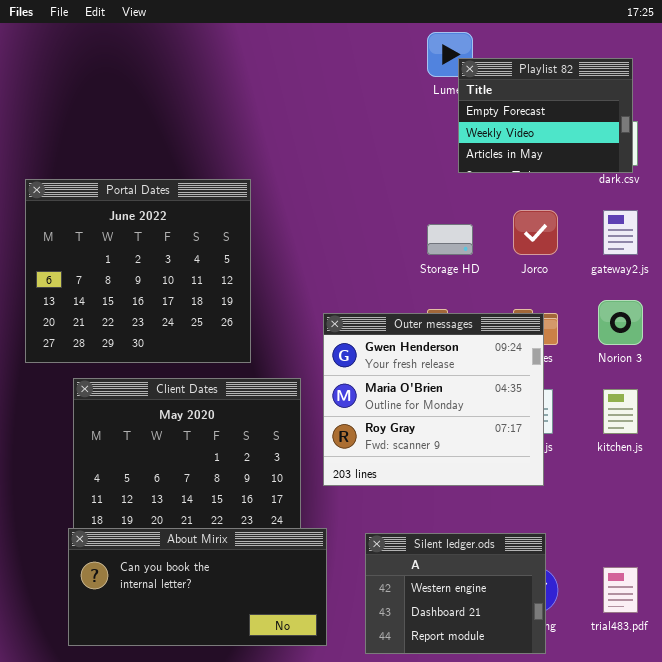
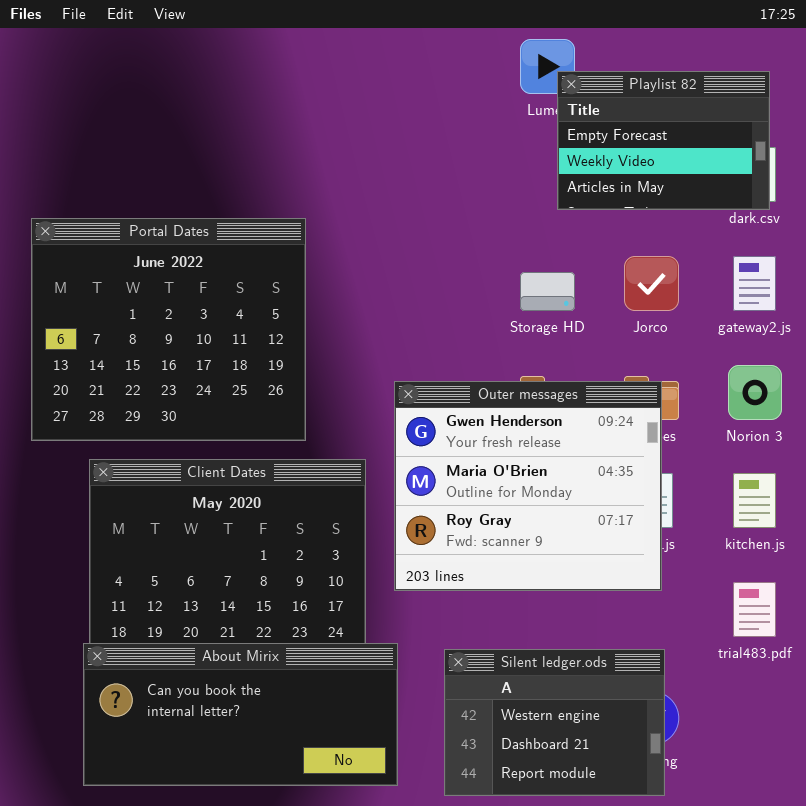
trial483.pdf: [603,567,638,613] -> [733,582,776,637], moved

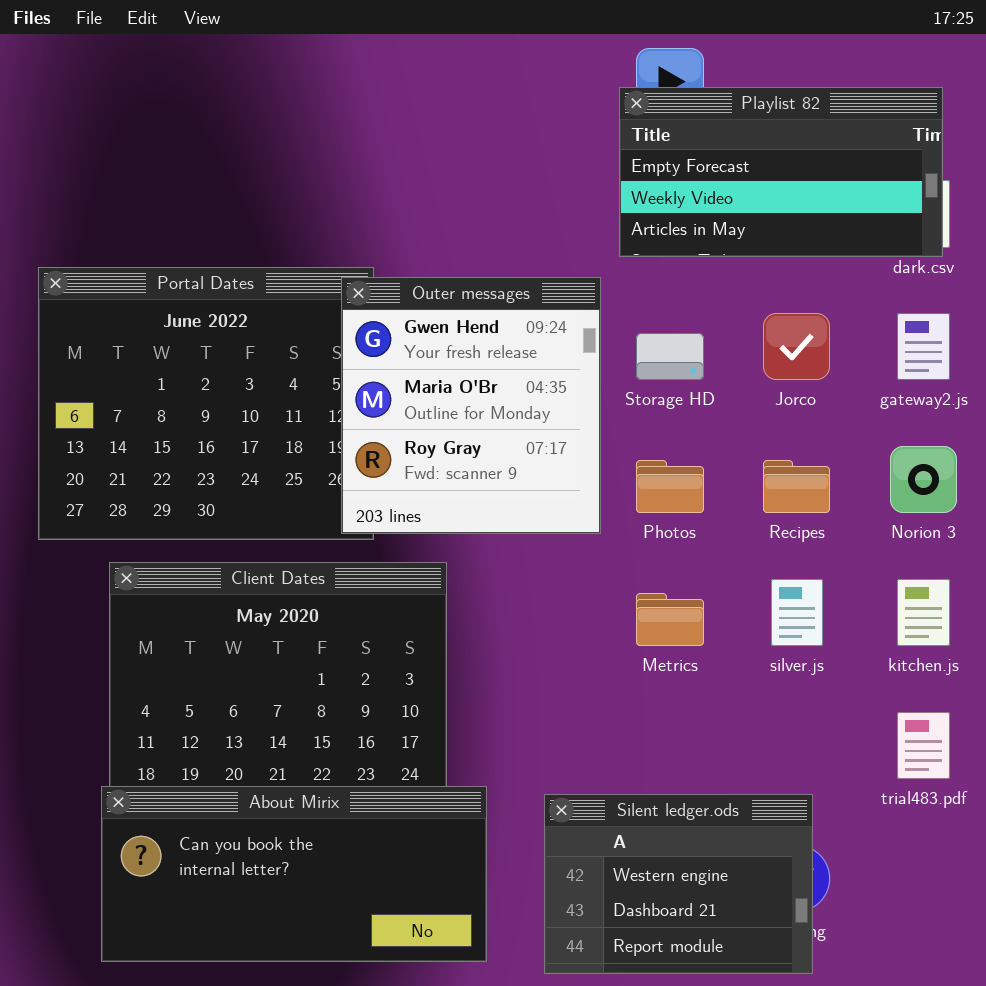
Playlist 82: [557,71,770,210] -> [619,87,943,257], resized
Outer messages: [394,381,662,591] -> [341,277,601,534], moved, resized

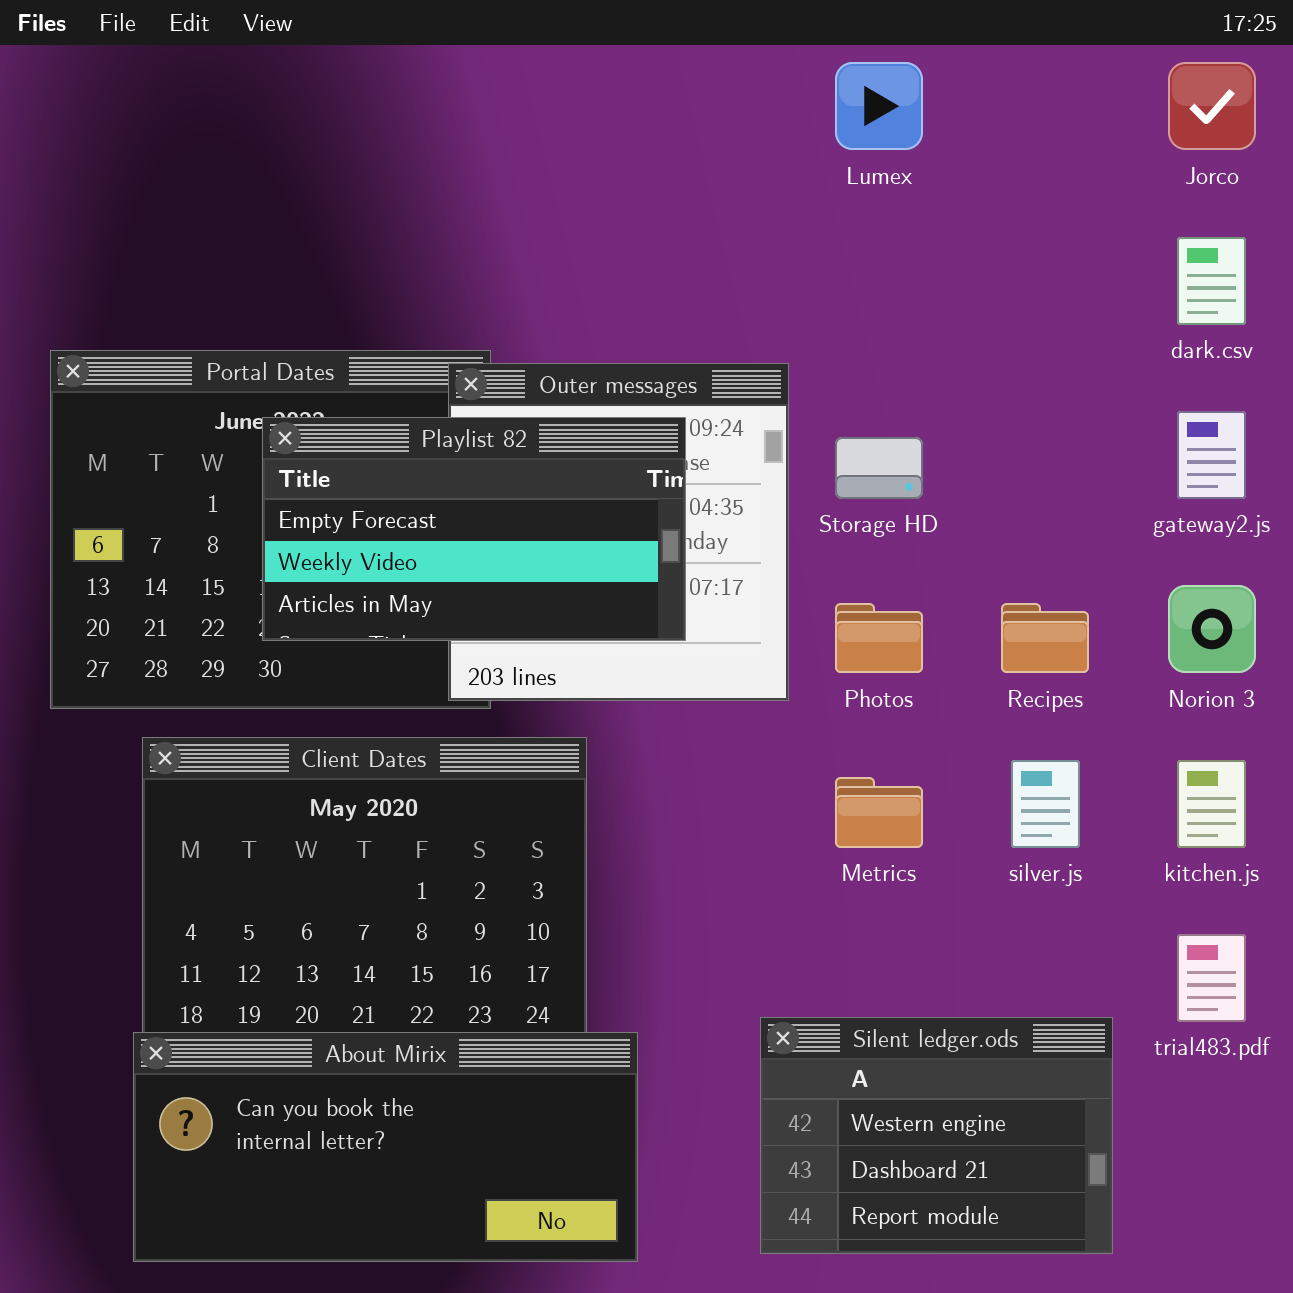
Playlist 82: [619,87,943,257] -> [262,417,686,641], moved
Jorco: [763,313,830,380] -> [1168,62,1256,150], moved
Silent ledger.ods: [544,794,813,974] -> [760,1017,1113,1254], moved

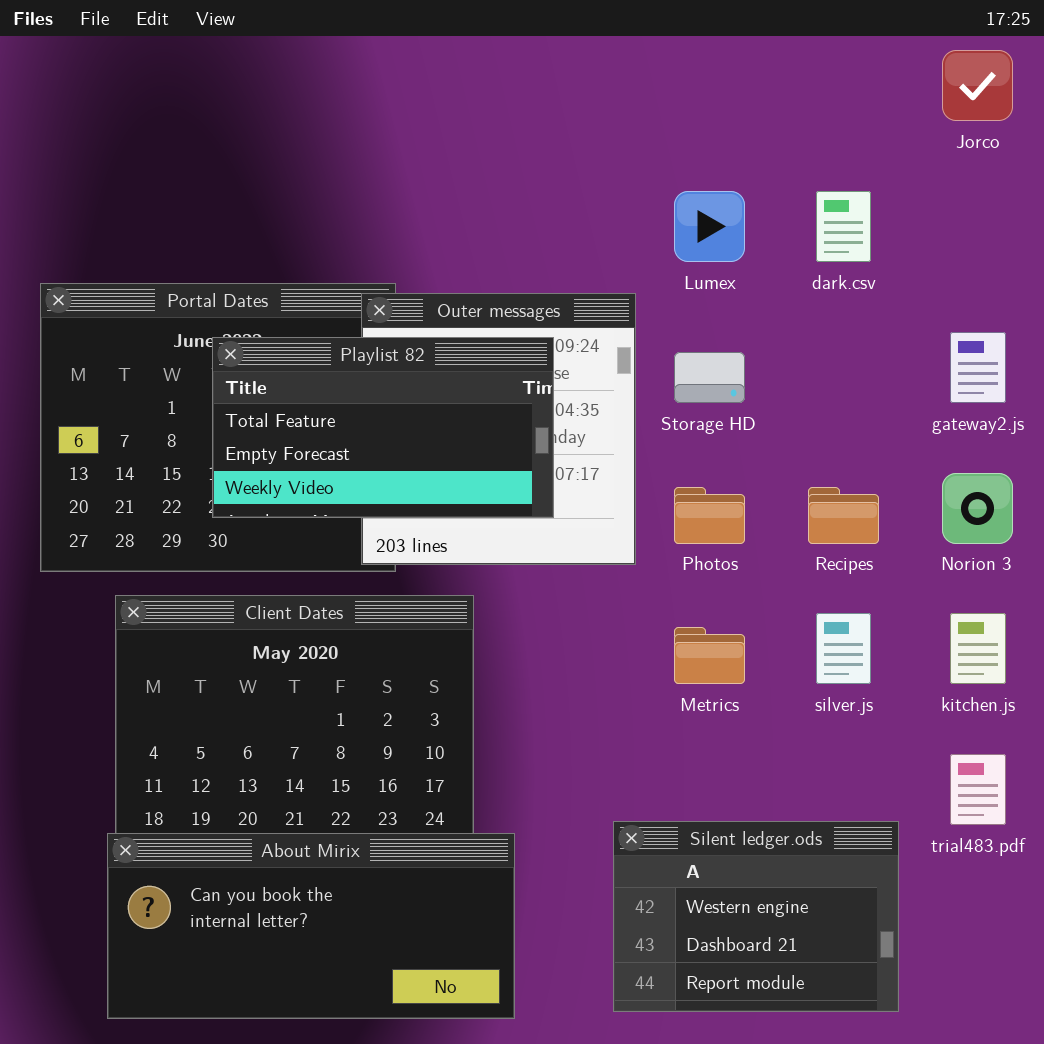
Lumex: [835,62,923,150] -> [674,191,745,262], moved
dark.csv: [1177,237,1246,325] -> [816,191,871,262], moved
Playlist 82: [262,417,686,641] -> [212,337,554,518], scrolled up 1 row

